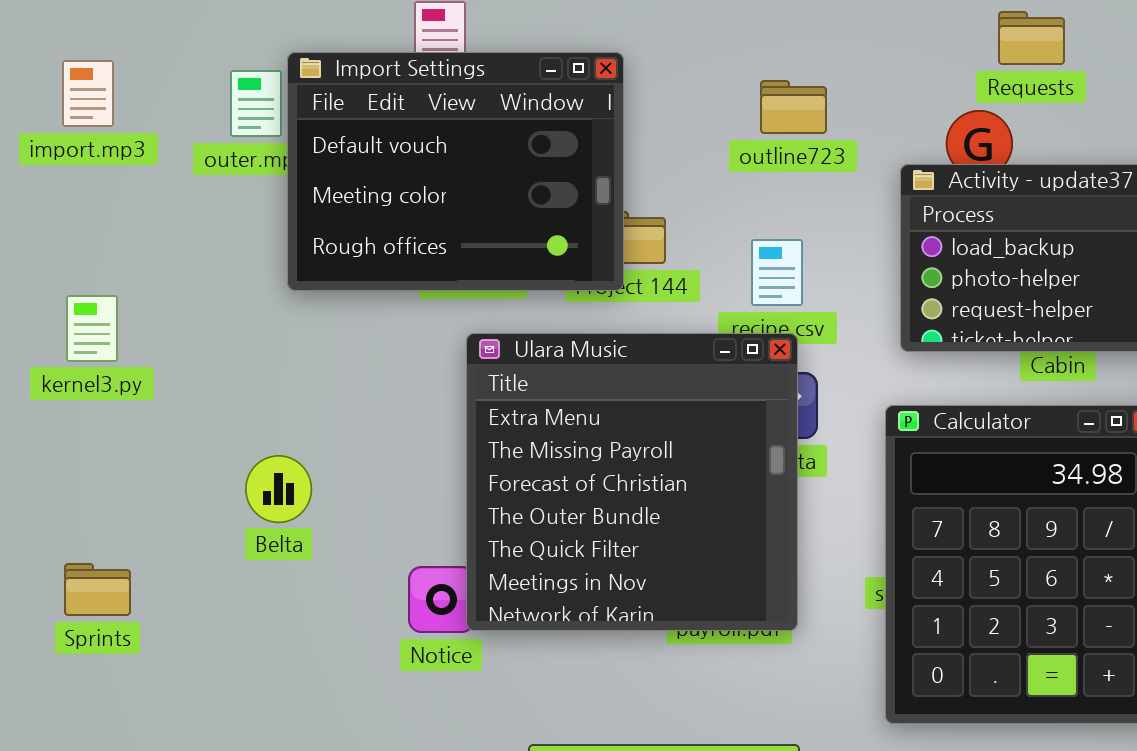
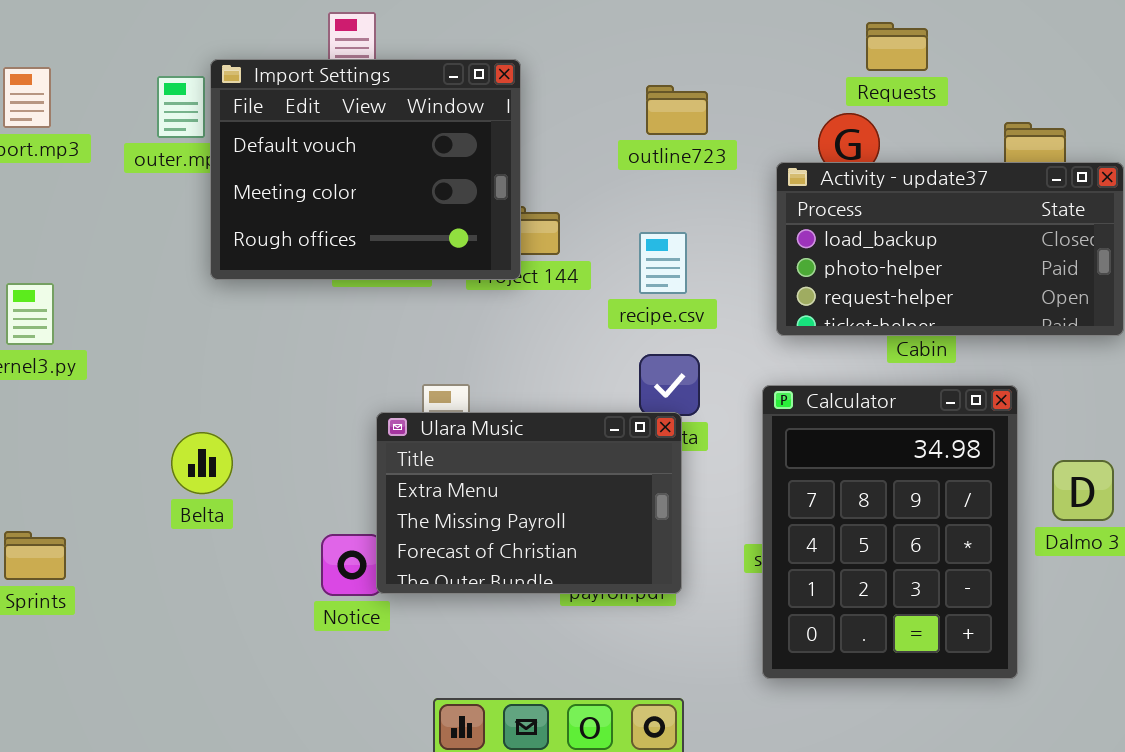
Ulara Music: [466,333,798,631] -> [376,412,682,594], resized

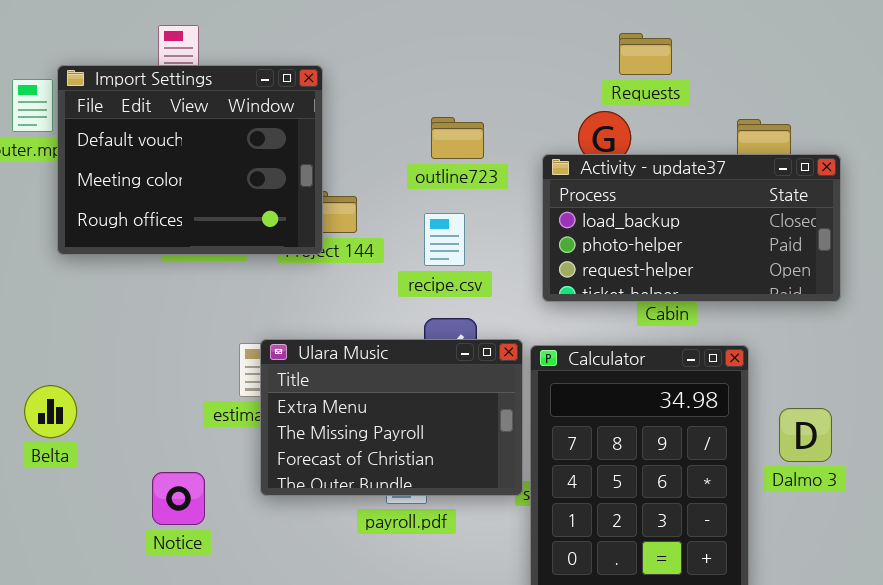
outline723: [646,85,708,135] -> [431,117,484,159], moved
Ulara Music: [376,412,682,594] -> [260,339,523,496], moved

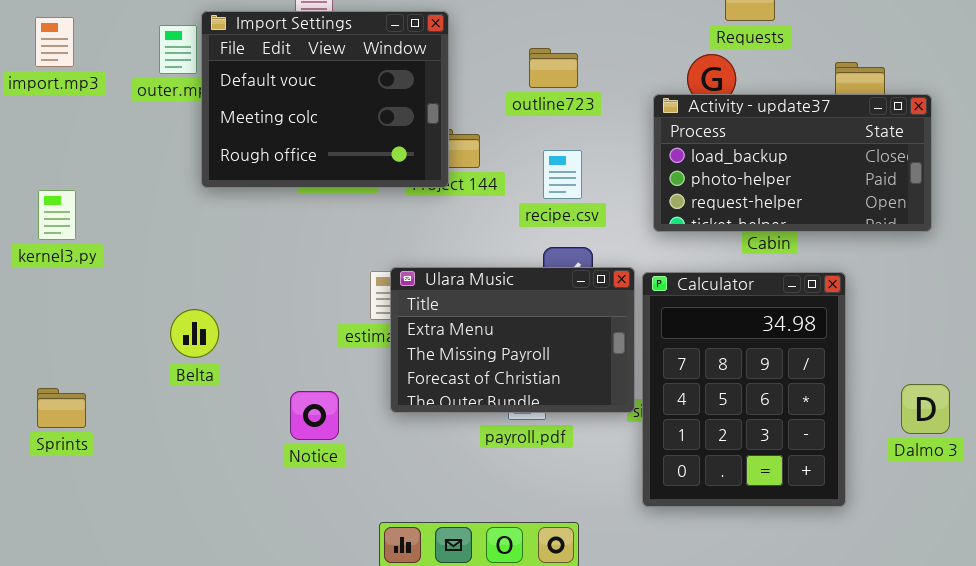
outline723: [431,117,484,159] -> [529,48,578,88], moved
Dalmo 3: [779,408,832,462] -> [901,384,950,434], moved

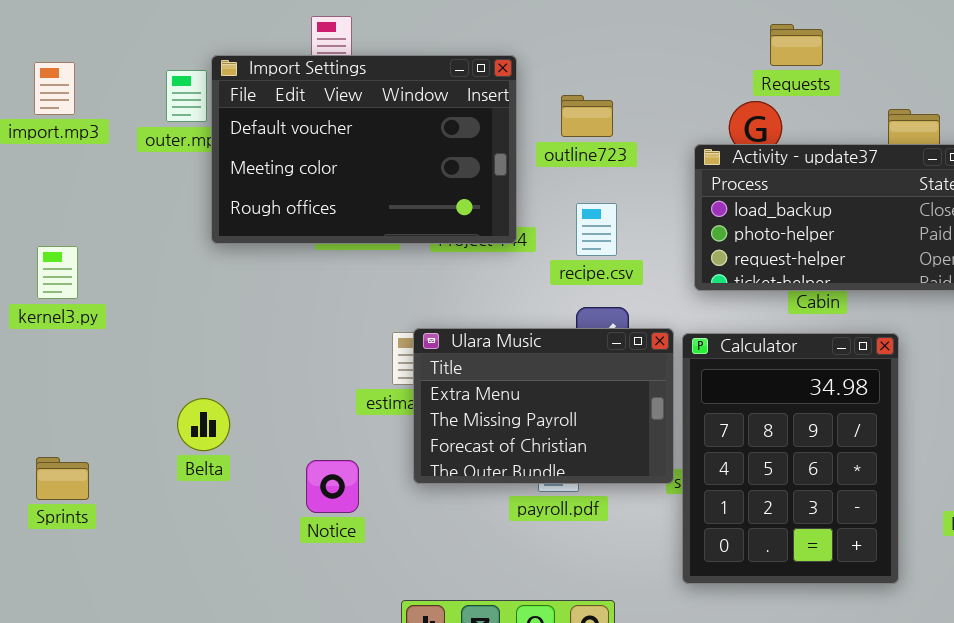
Import Settings: [201,11,449,188] -> [211,55,517,244], resized
Belta: [170,309,219,358] -> [177,398,230,451], moved

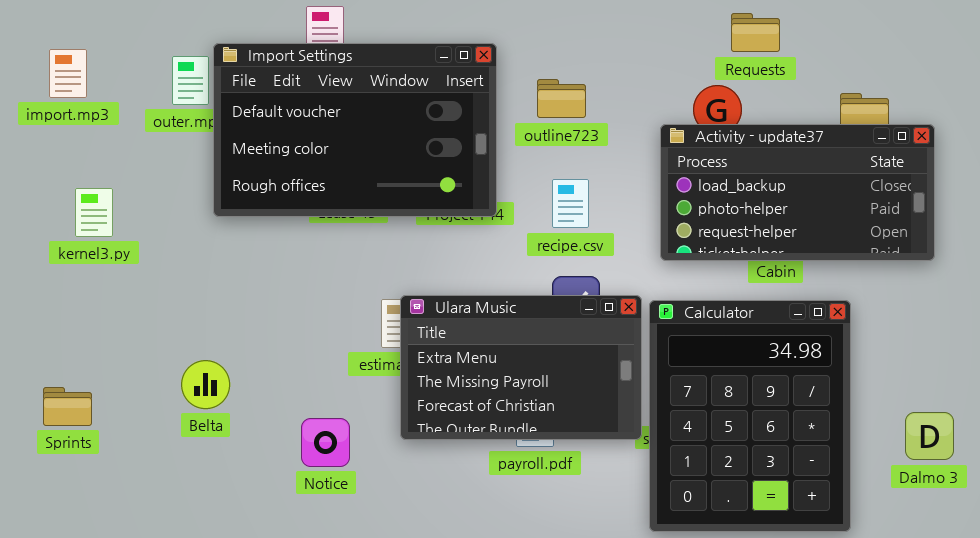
kernel3.py: [37,246,78,299] -> [75,188,113,237], moved
Sprints: [36,457,89,500] -> [43,387,92,426], moved

